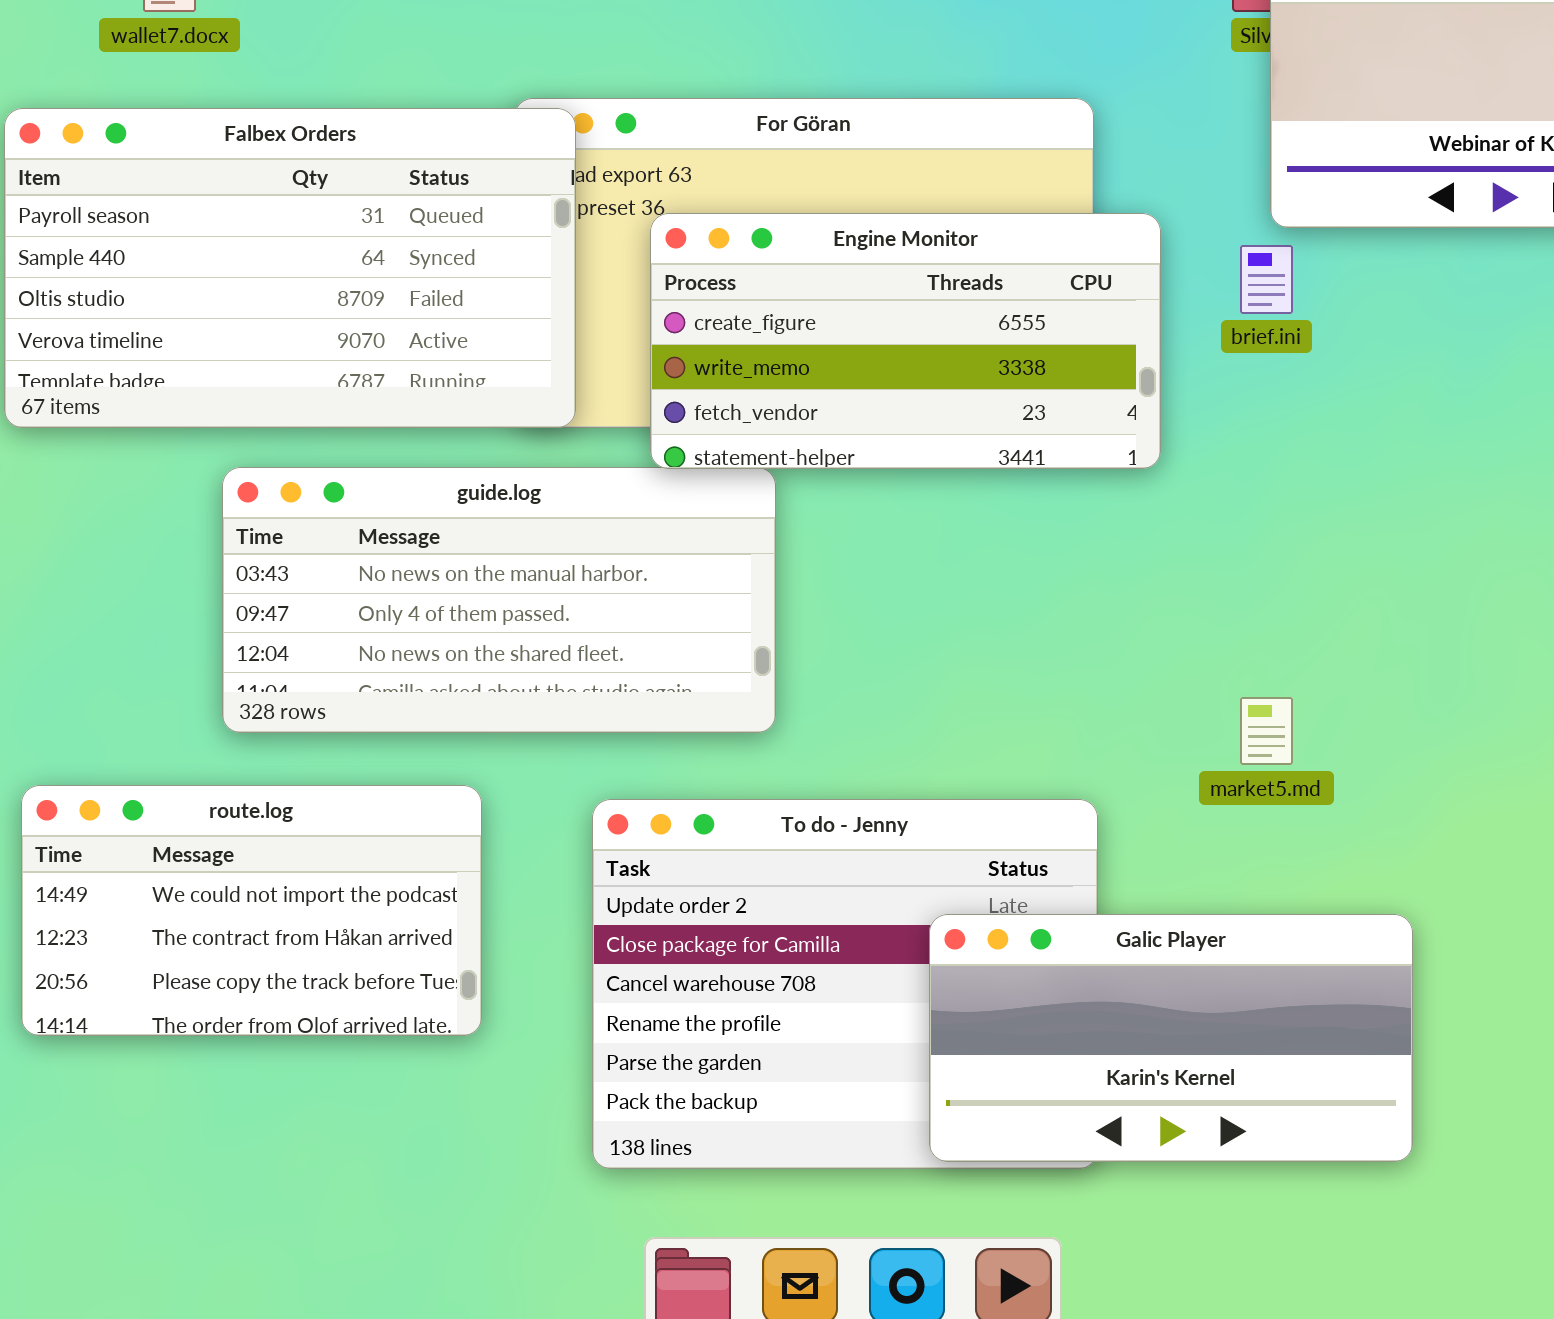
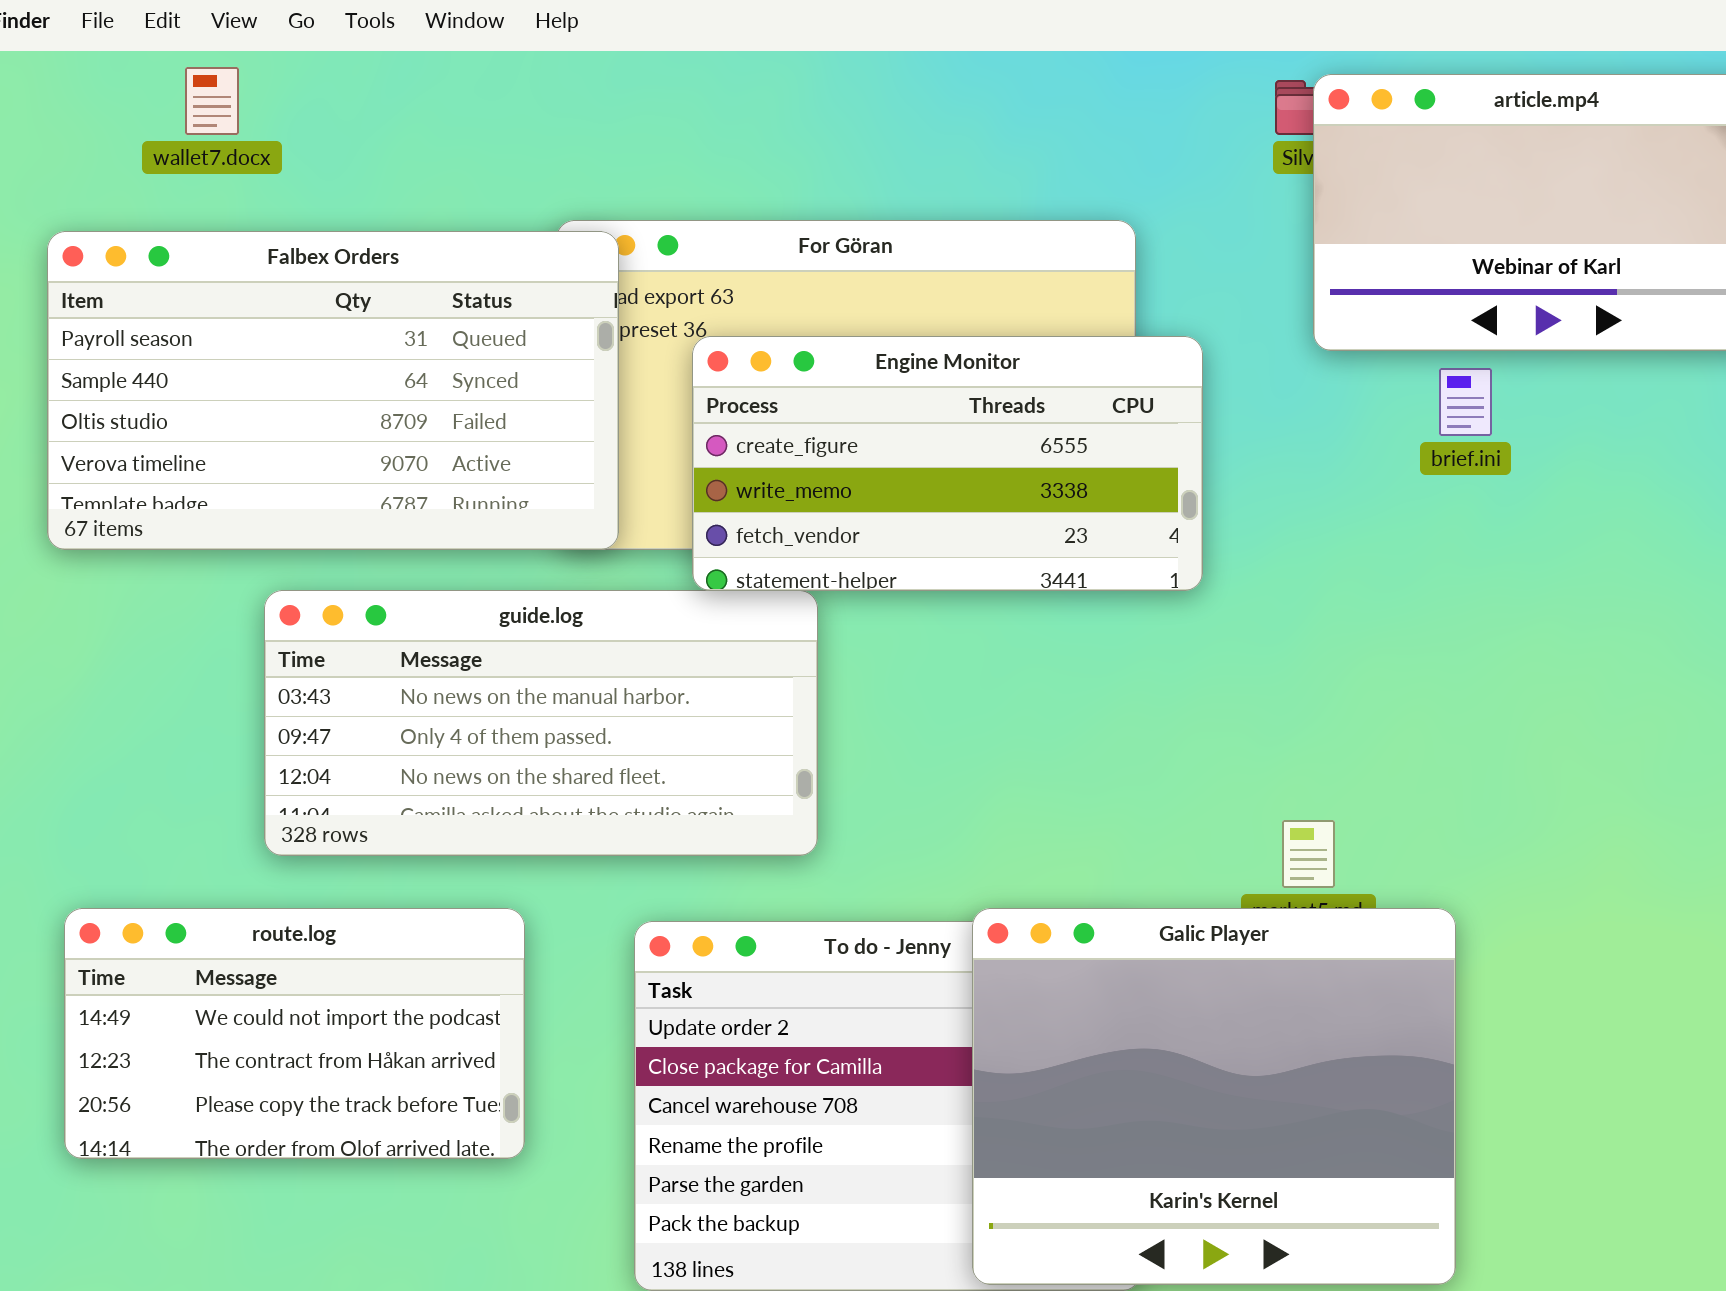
brief.ini: [1240,245,1293,314] -> [1439,368,1492,436], moved
Galic Player: [929,914,1413,1162] -> [972,908,1456,1285], resized

